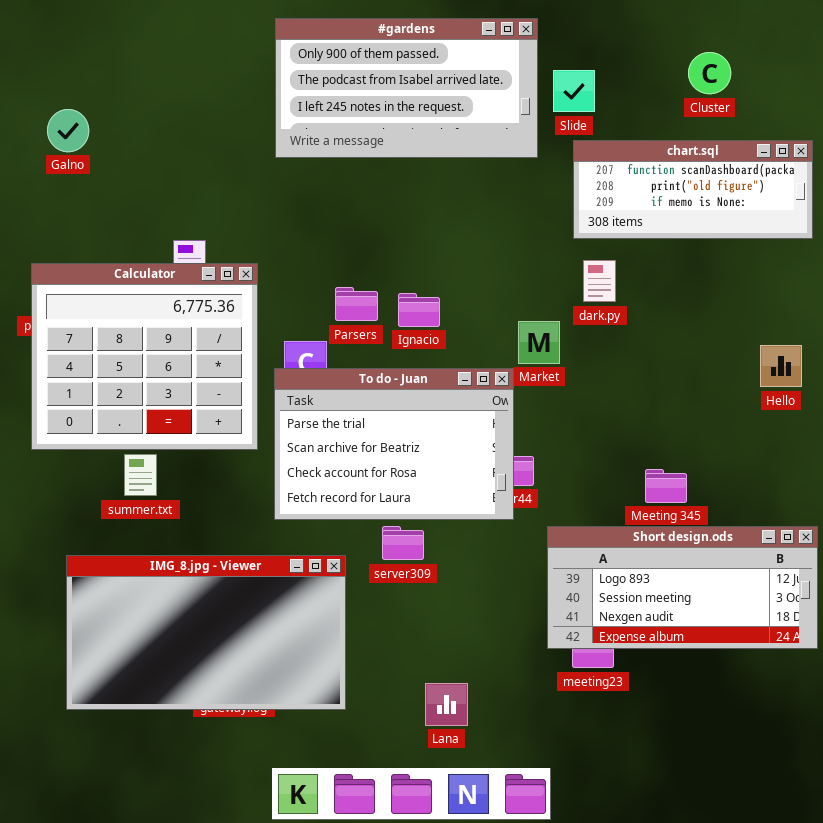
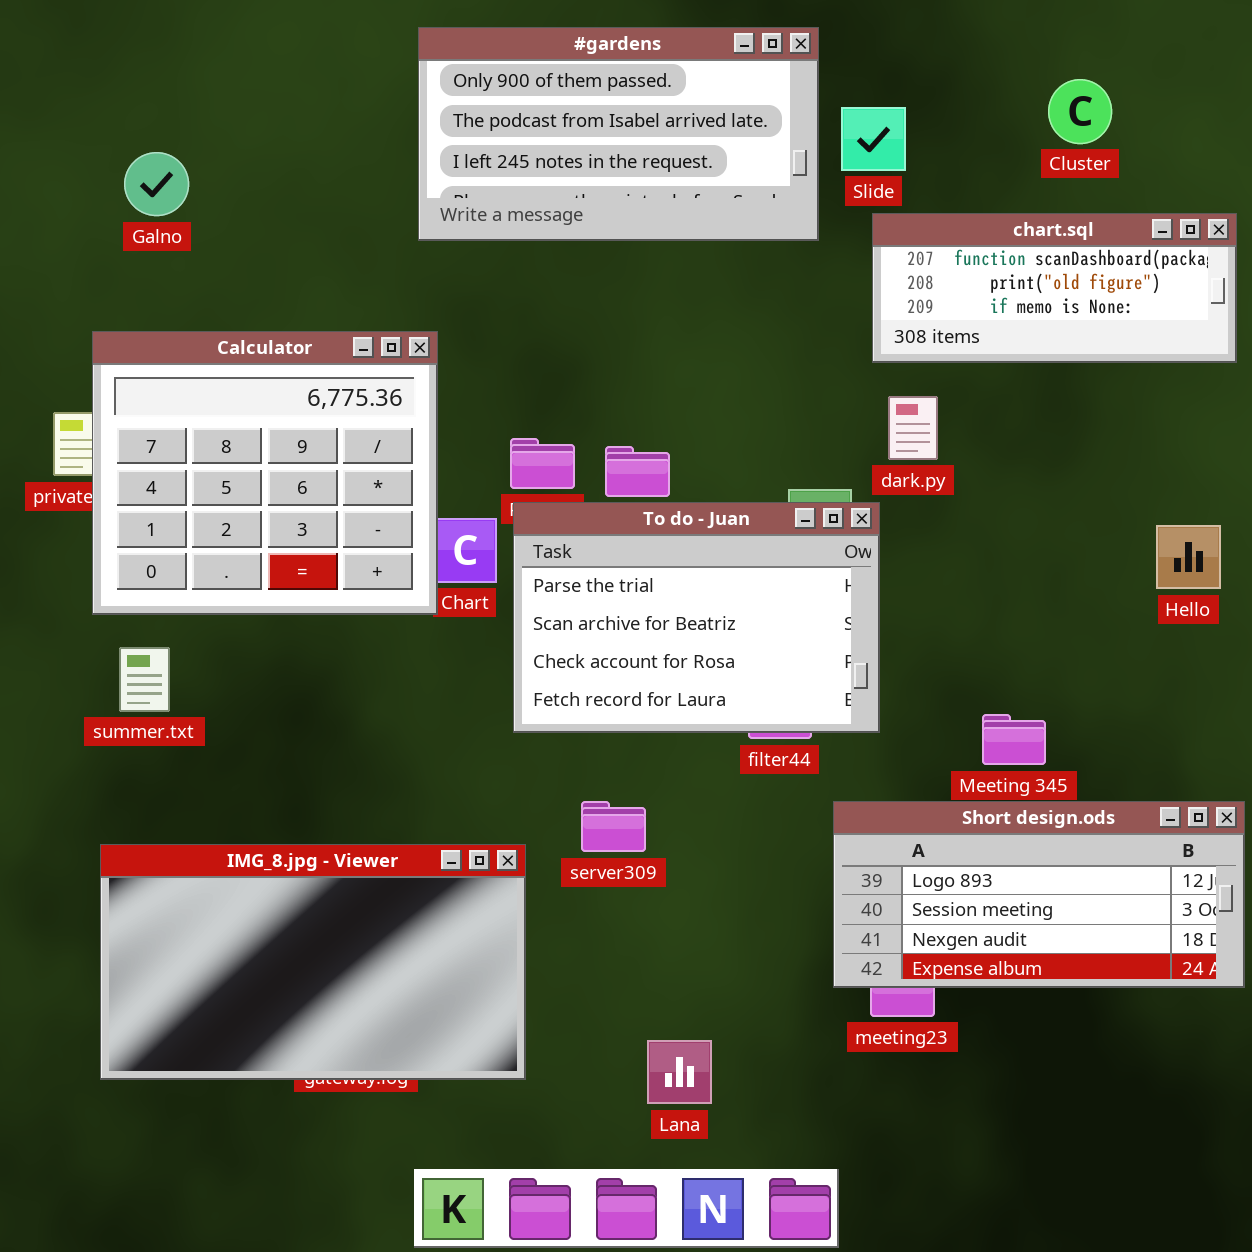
Galno: [47,109,89,152] -> [124,152,189,216], moved
Calculator: [31,263,258,450] -> [92,331,438,615], moved
To do - Juan: [274,368,514,520] -> [513,502,880,733], moved
summer.txt: [124,454,157,496] -> [119,647,170,712], moved

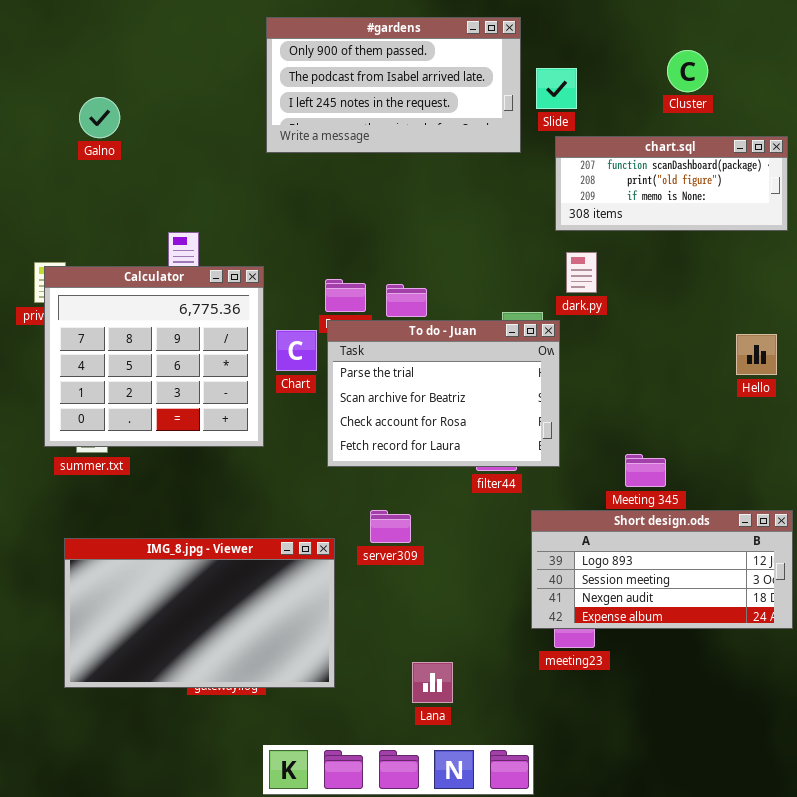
Calculator: [92,331,438,615] -> [44,266,264,447], moved

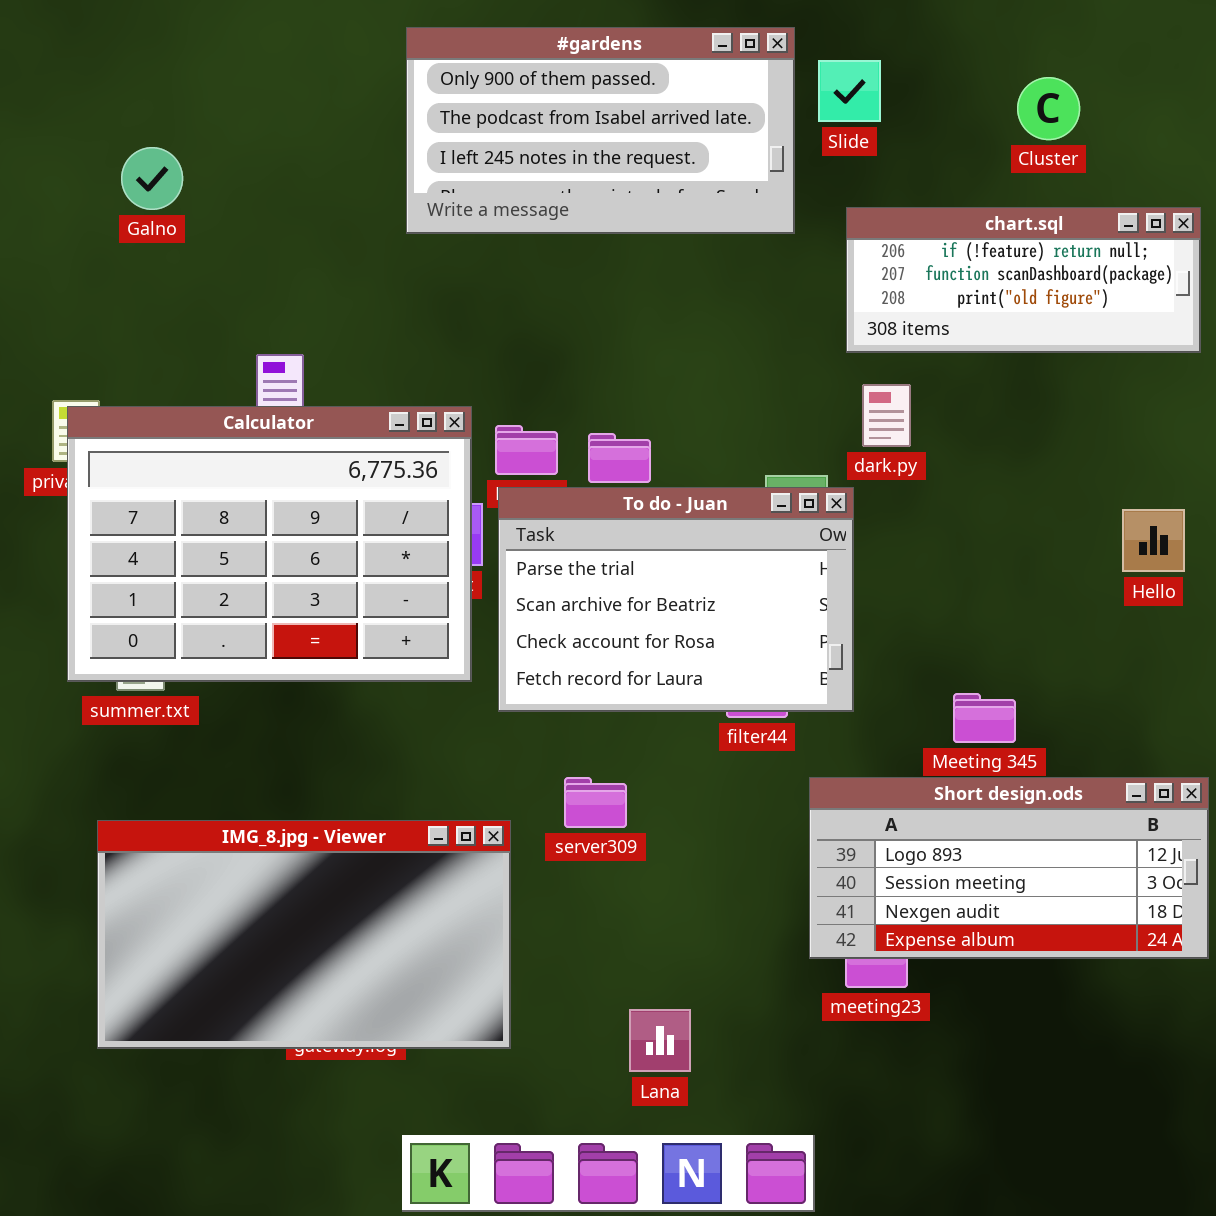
Slide: [536,68,577,109] -> [818,60,881,122], moved
chart.sql: [555,136,788,231] -> [846,207,1201,353], scrolled up 1 row
Calculator: [44,266,264,447] -> [67,406,472,682], resized

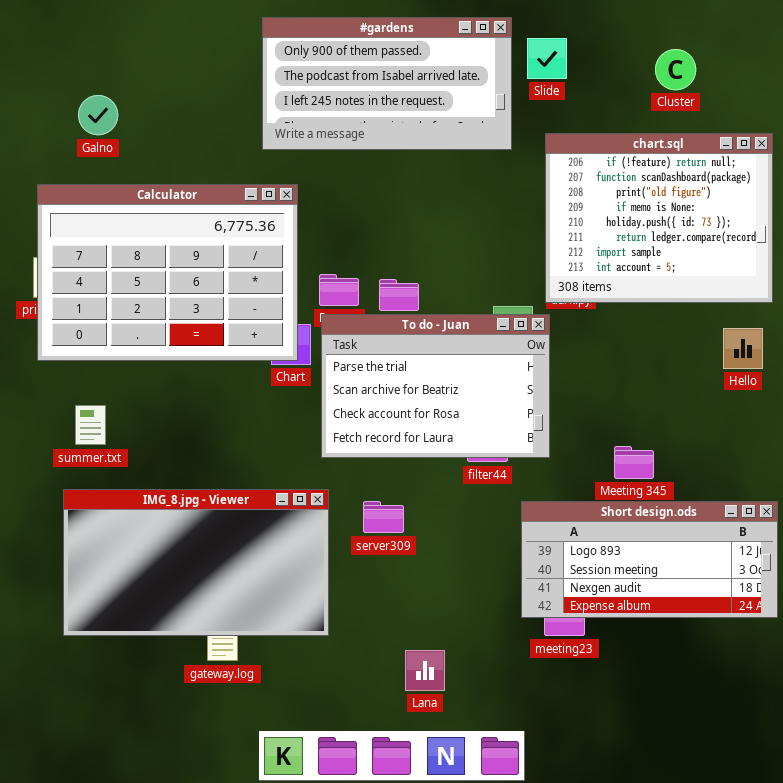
chart.sql: [846,207,1201,353] -> [545,133,773,303], resized
Calculator: [67,406,472,682] -> [37,184,298,361], moved
IMG_8.jpg - Viewer: [97,820,511,1049] -> [63,489,329,636], moved

